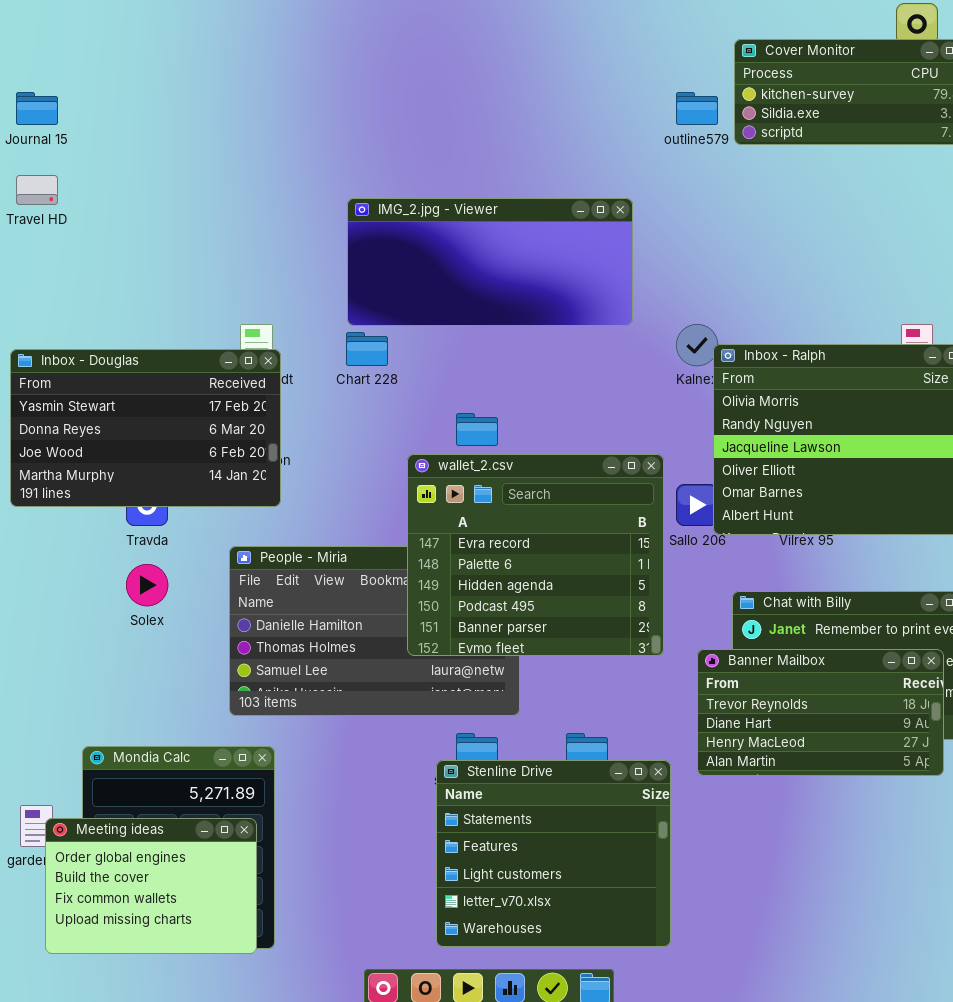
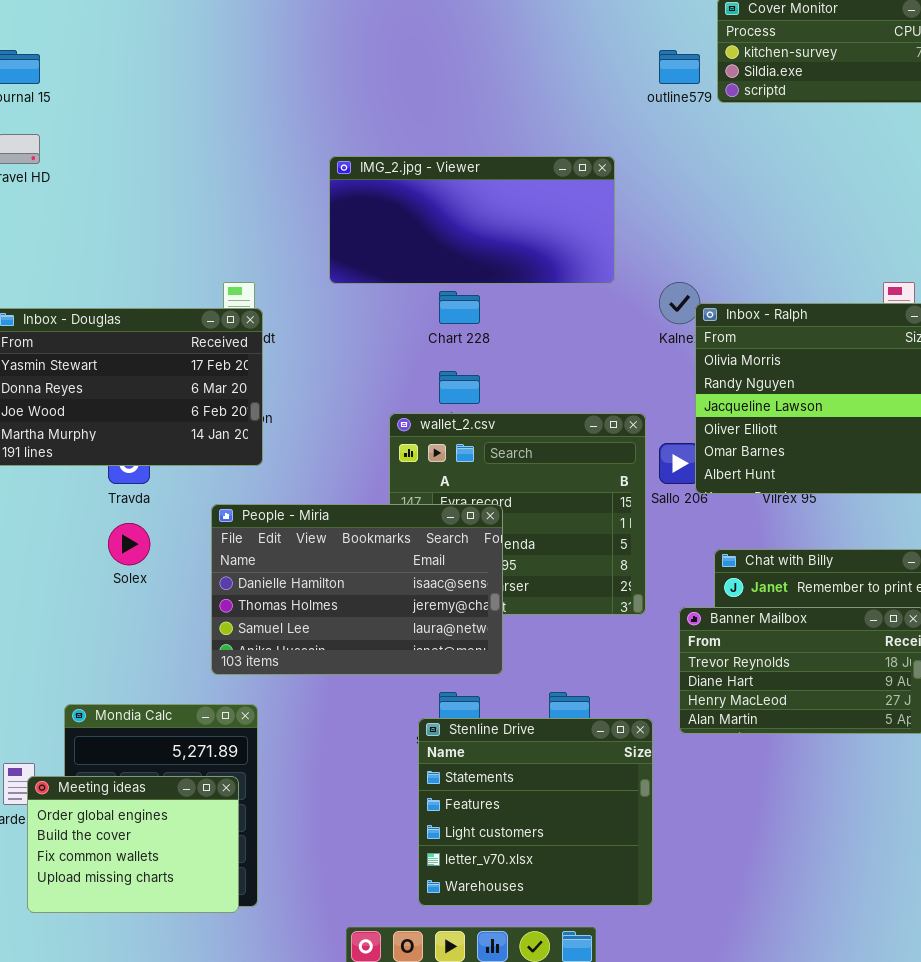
Chart 228: [346,332,388,366] -> [439,291,480,324], moved
People - Miria: [229,546,520,716] -> [211,504,503,675], raised

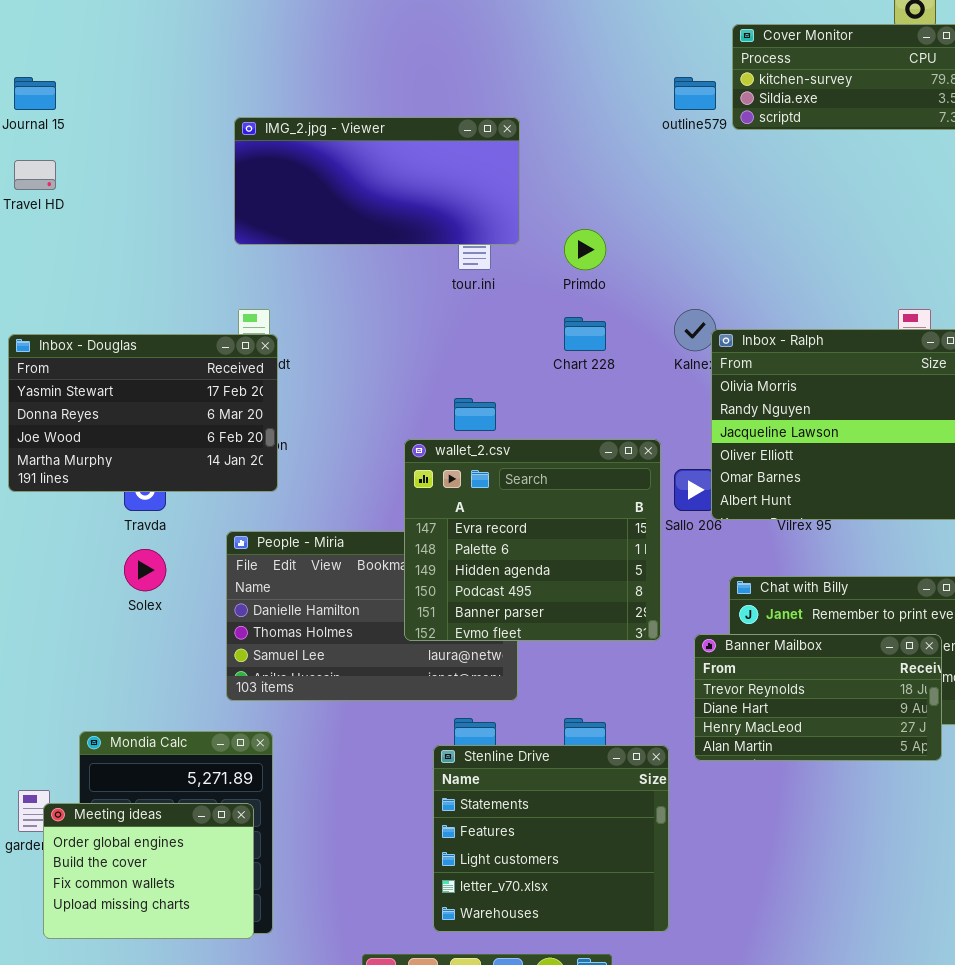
IMG_2.jpg - Viewer: [329,156,615,284] -> [234,117,520,245], moved
Chart 228: [439,291,480,324] -> [564,317,606,351], moved
wallet_2.csv: [389,413,646,615] -> [404,439,661,641], raised

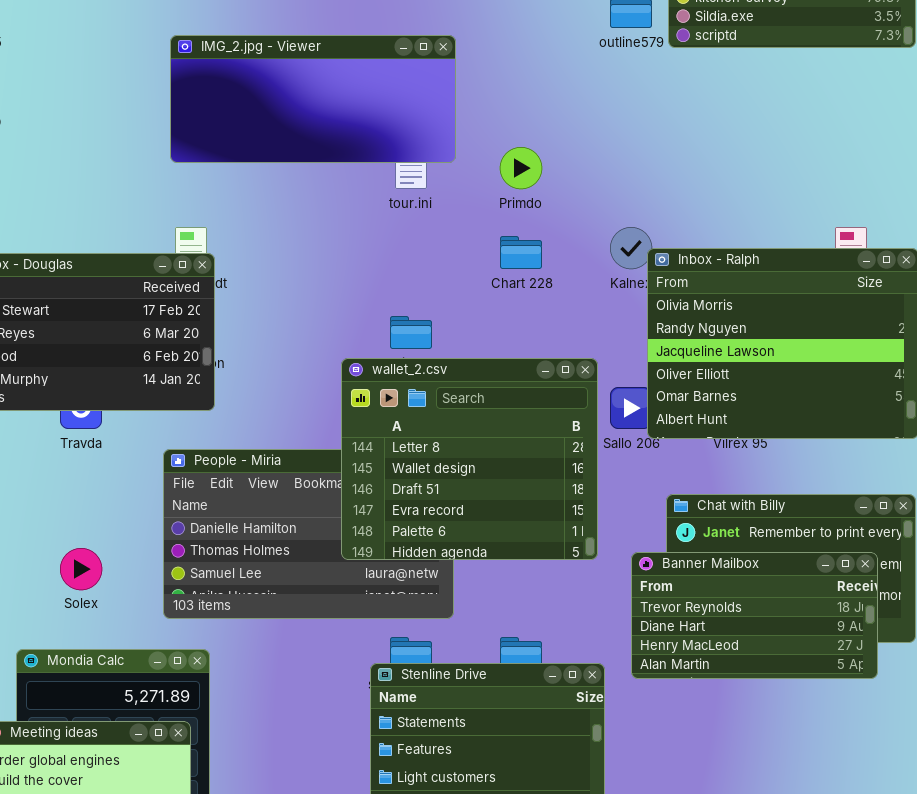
wallet_2.csv: [404,439,661,641] -> [341,358,598,560], scrolled up 3 rows
Solex: [124,549,166,591] -> [60,548,102,590], moved

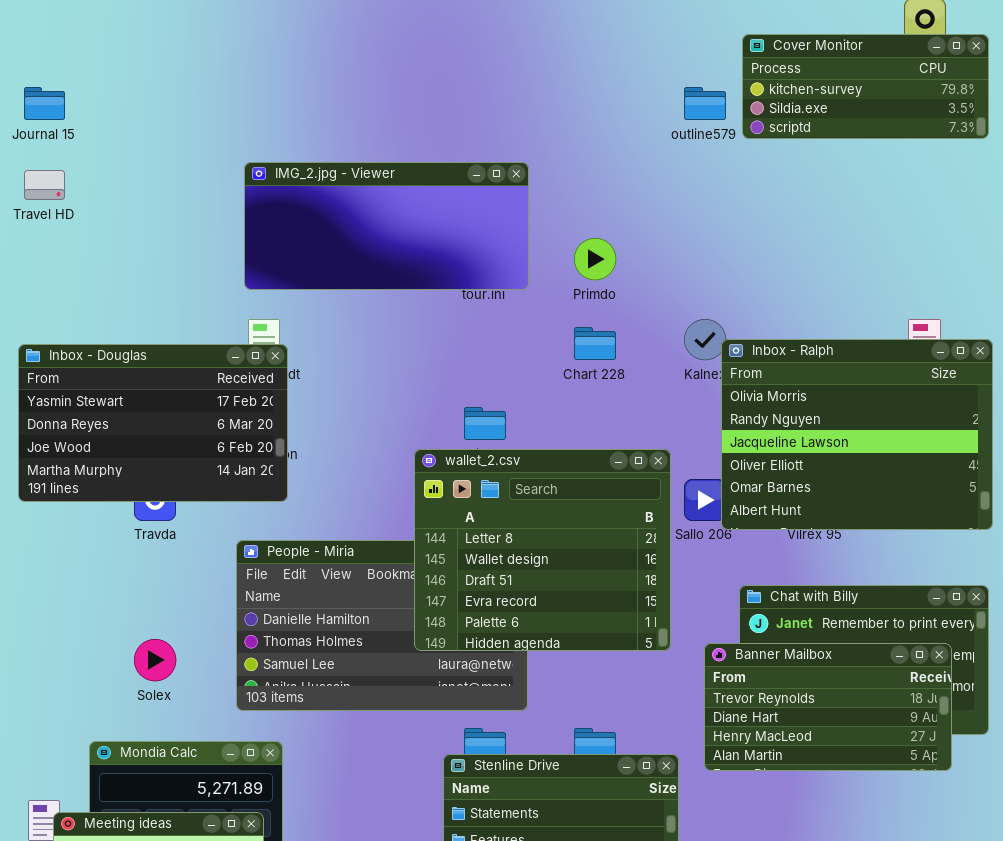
IMG_2.jpg - Viewer: [170,35,456,163] -> [244,162,529,290], moved

